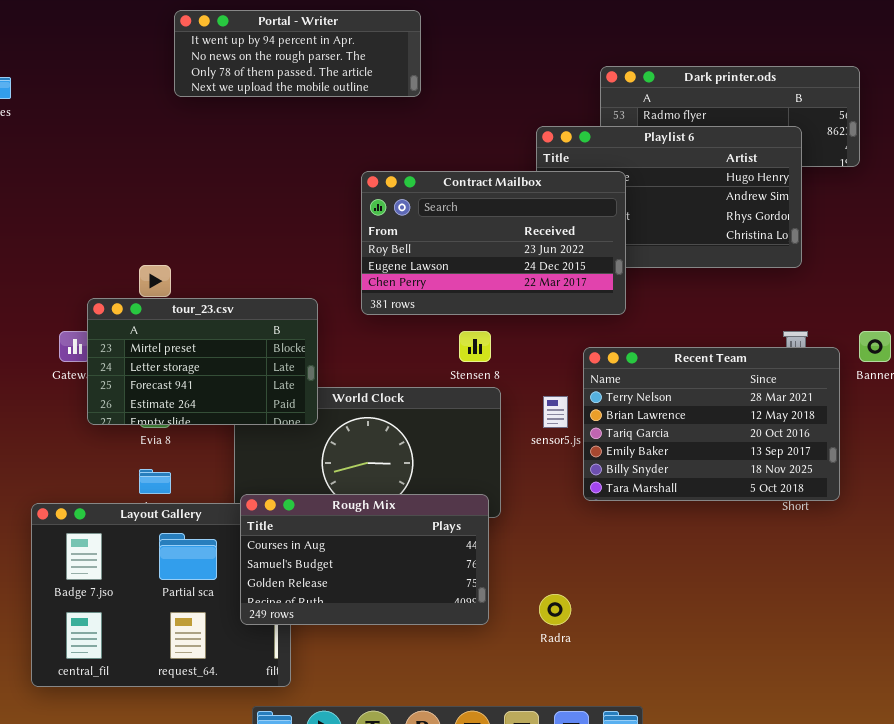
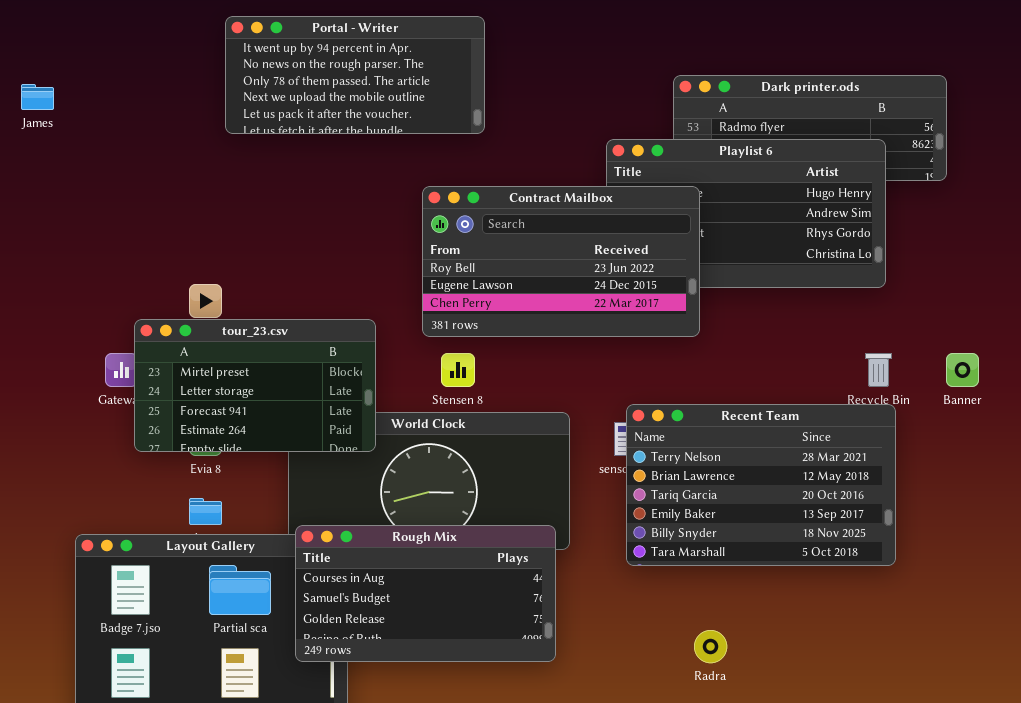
Portal - Writer: [174,10,421,97] -> [225,16,485,134], resized
Stensen 8: [459,331,491,362] -> [441,353,475,387], moved
Recent Team: [583,347,840,501] -> [626,404,896,566], moved
Radra: [539,594,571,625] -> [694,630,727,663], moved

